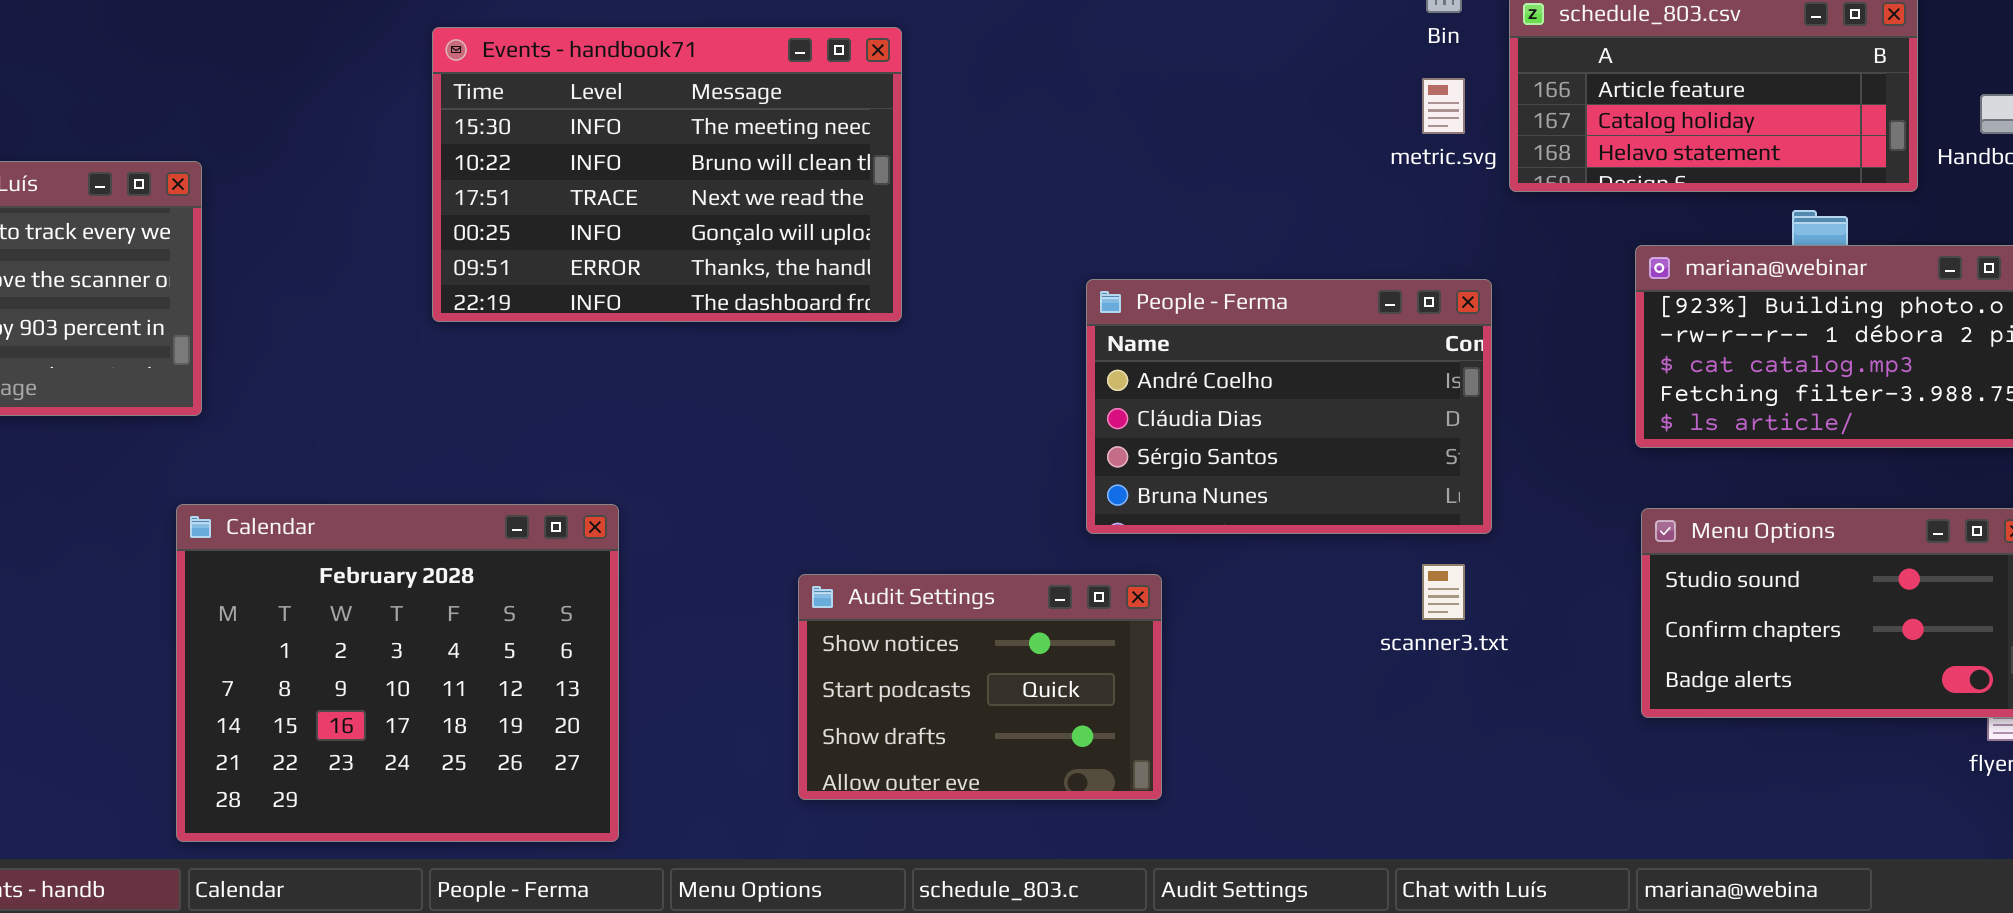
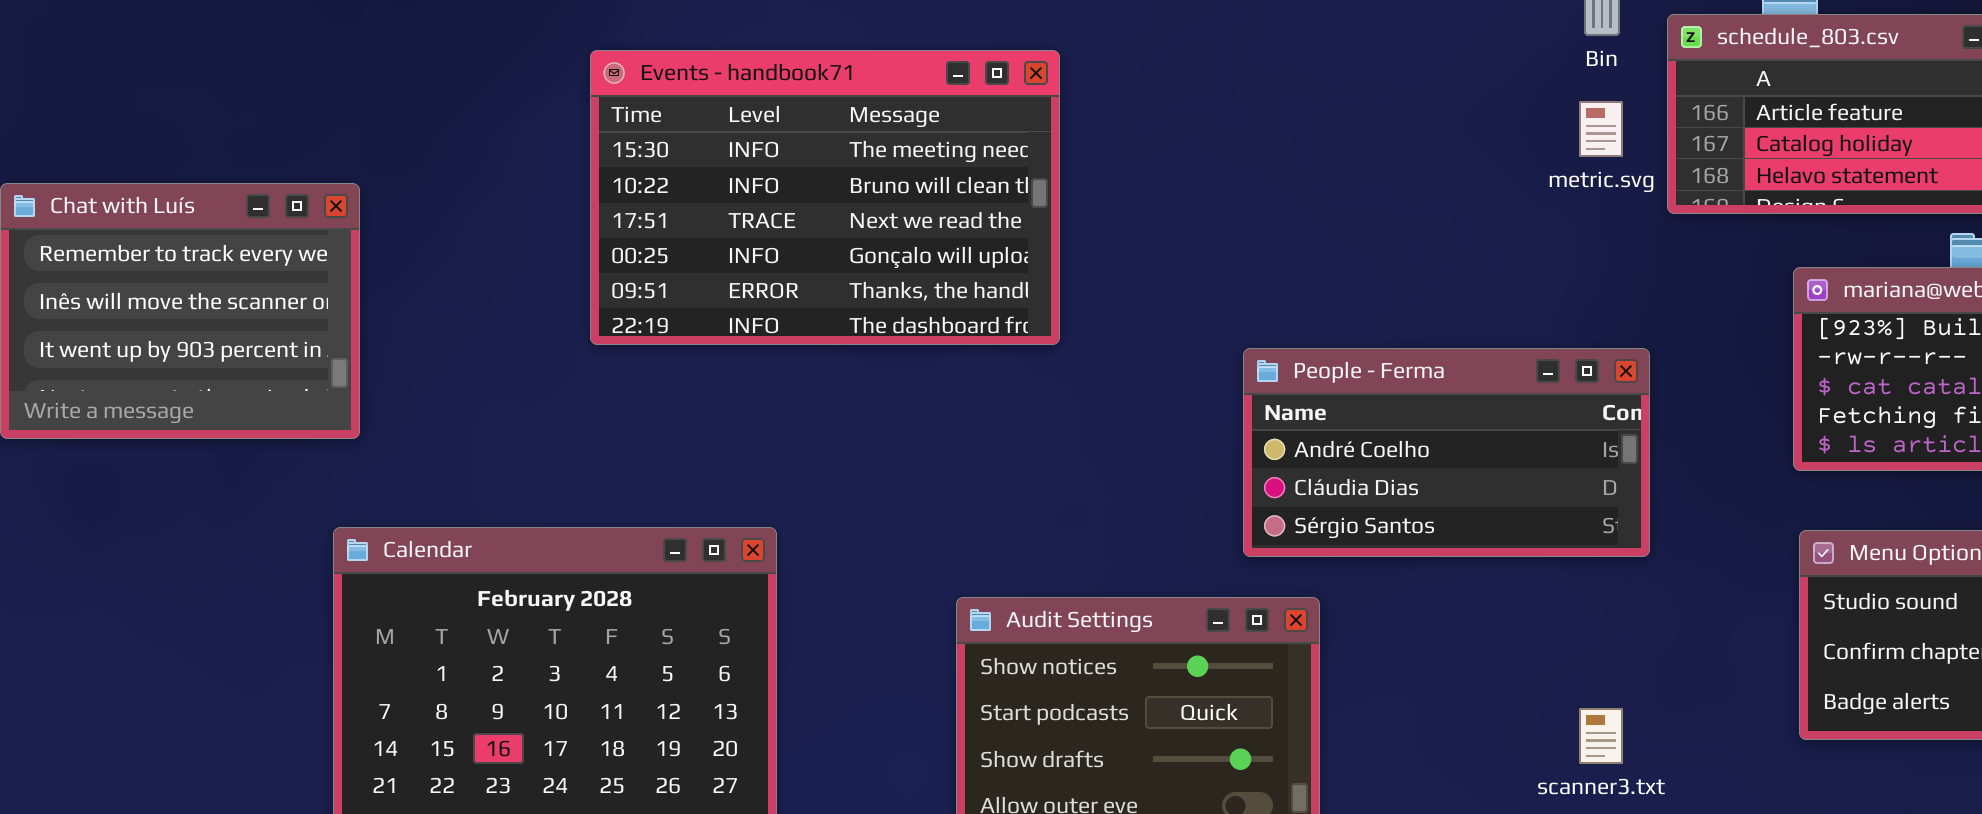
People - Ferma: [1086,279,1492,534] -> [1243,348,1650,557], resized
scanner3.txt: [1422,564,1465,620] -> [1579,708,1623,764], moved

